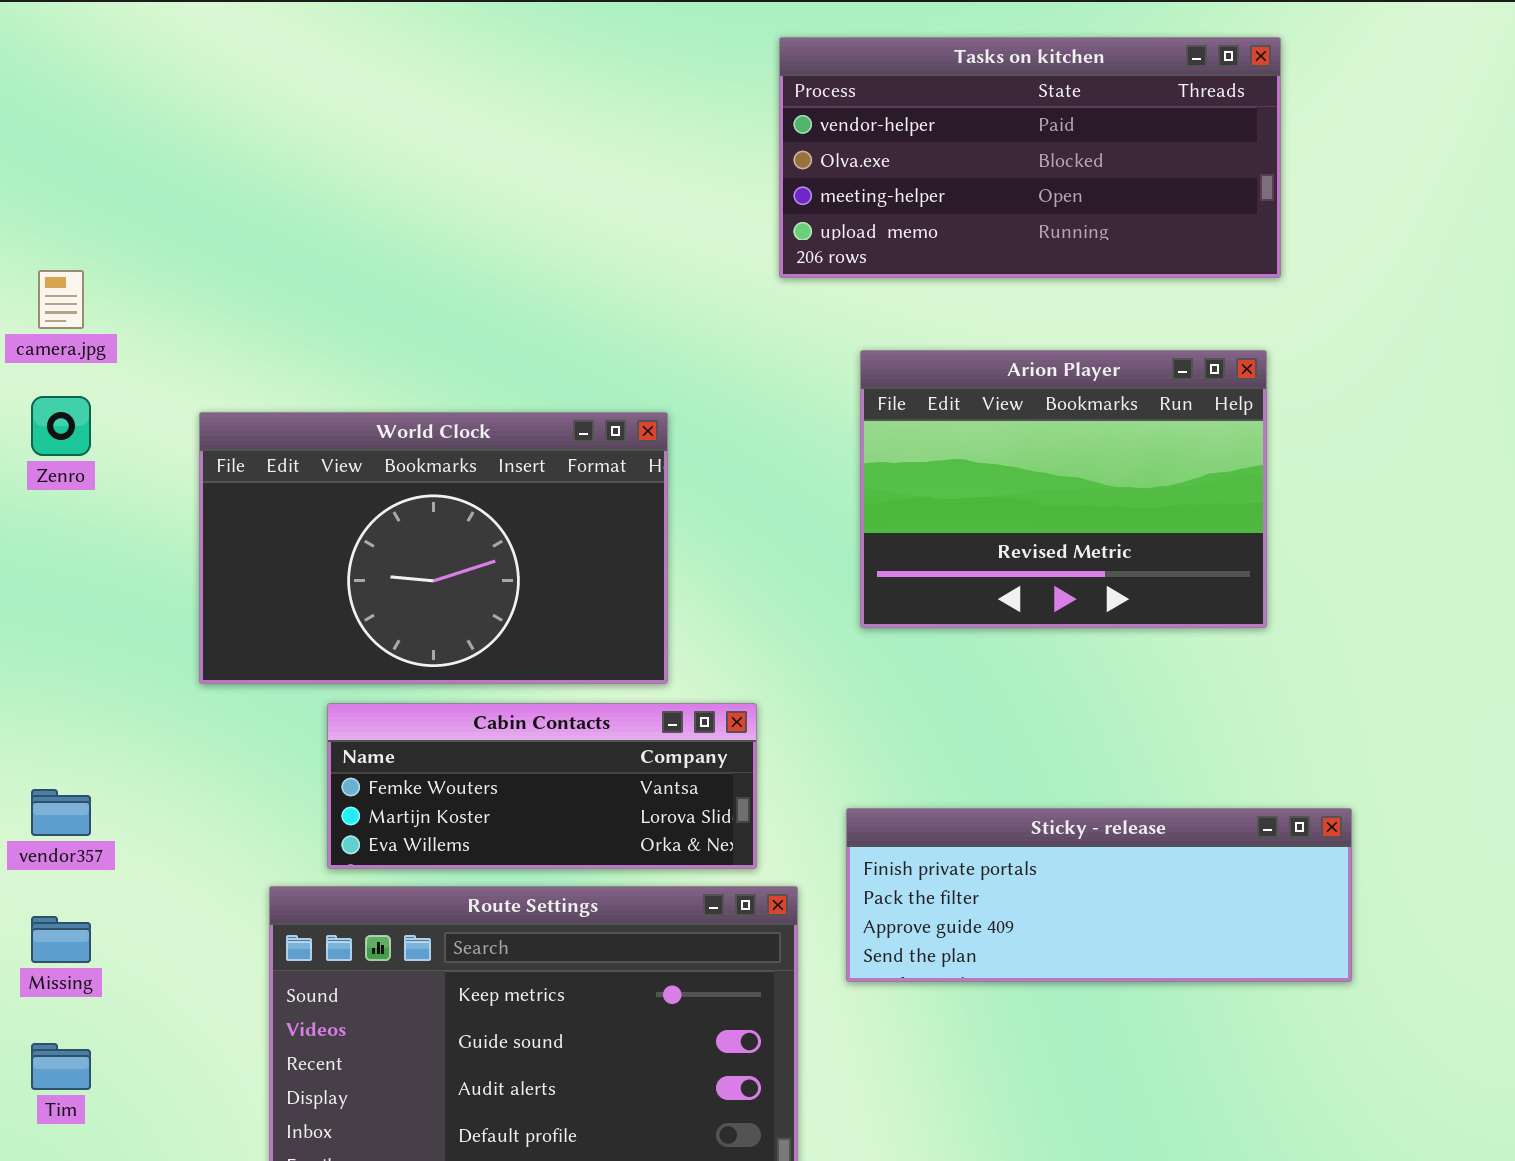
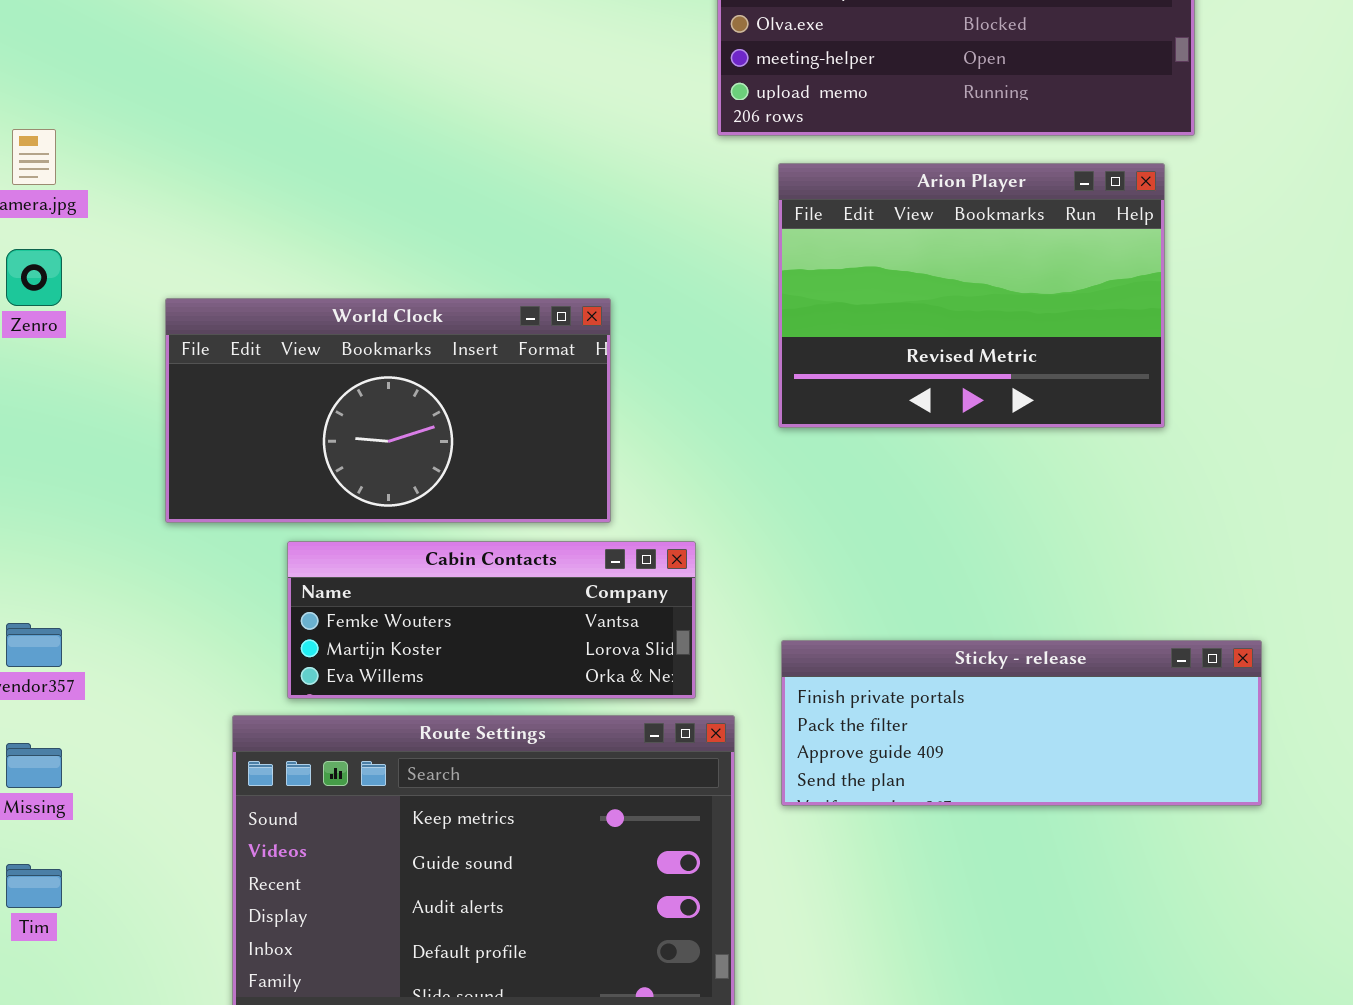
Arion Player: [860,350,1267,628] -> [778,163,1165,428], moved
World Clock: [199,412,668,684] -> [165,298,611,523], resized

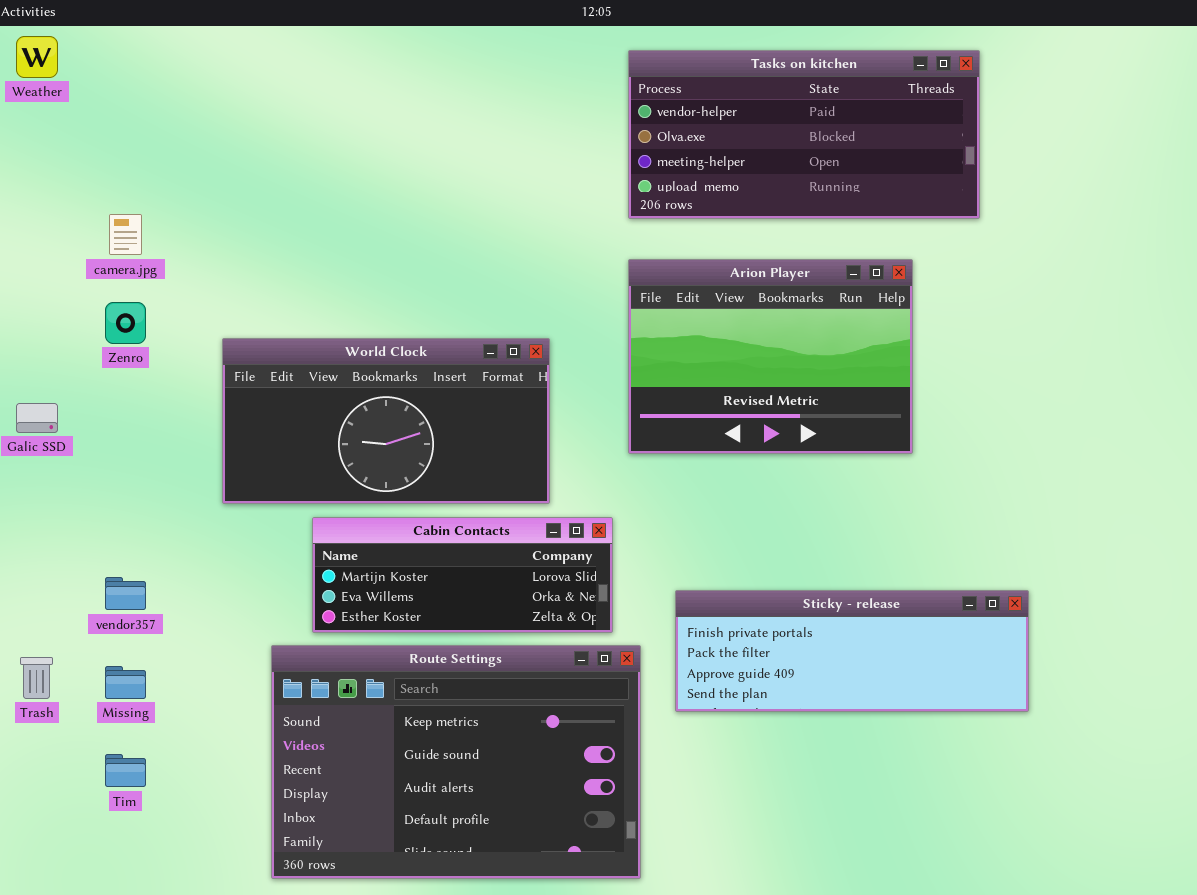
Arion Player: [778,163,1165,428] -> [628,259,913,454], moved
Cabin Contacts: [287,541,696,699] -> [312,517,613,633], scrolled down 1 row

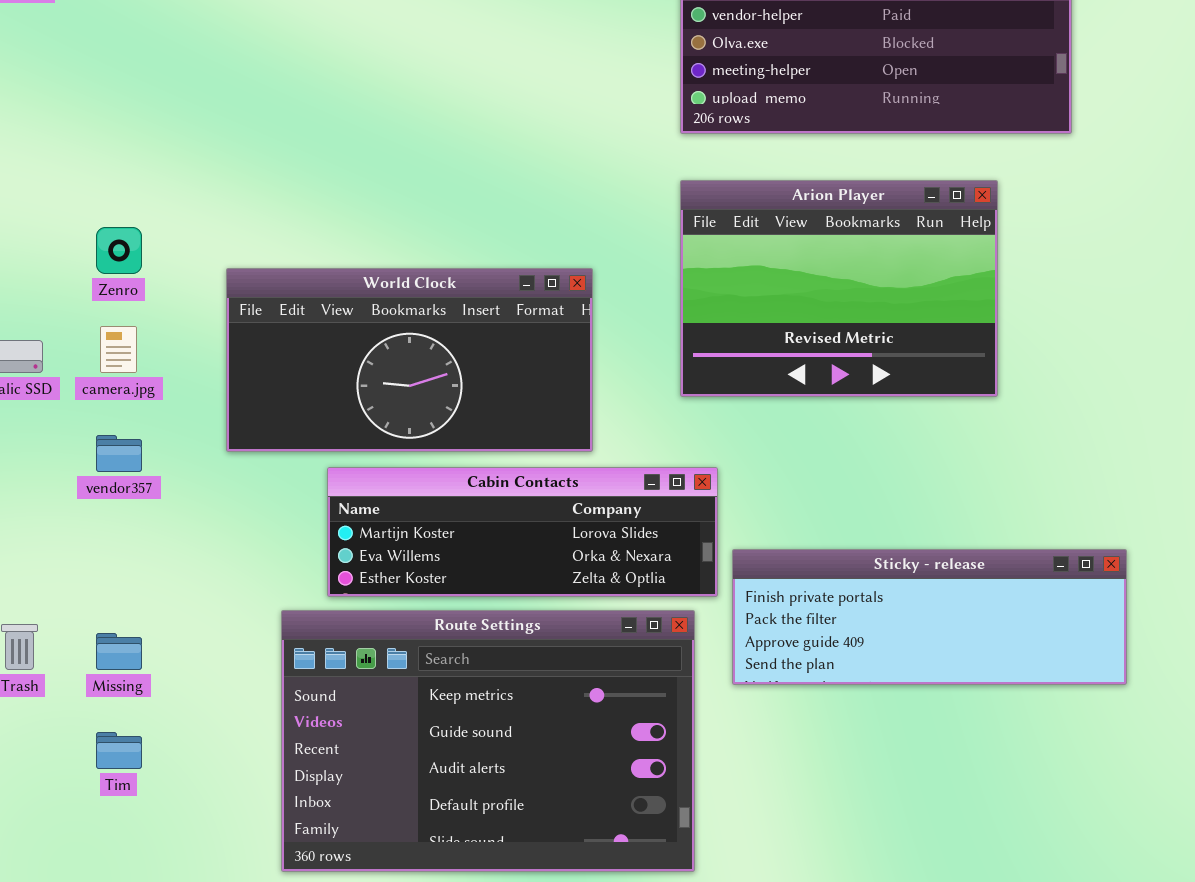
camera.jpg: [109,214,142,255] -> [100,326,137,373], moved
Cabin Contacts: [312,517,613,633] -> [327,467,718,597], resized
vendor357: [105,577,146,610] -> [96,435,142,472], moved

